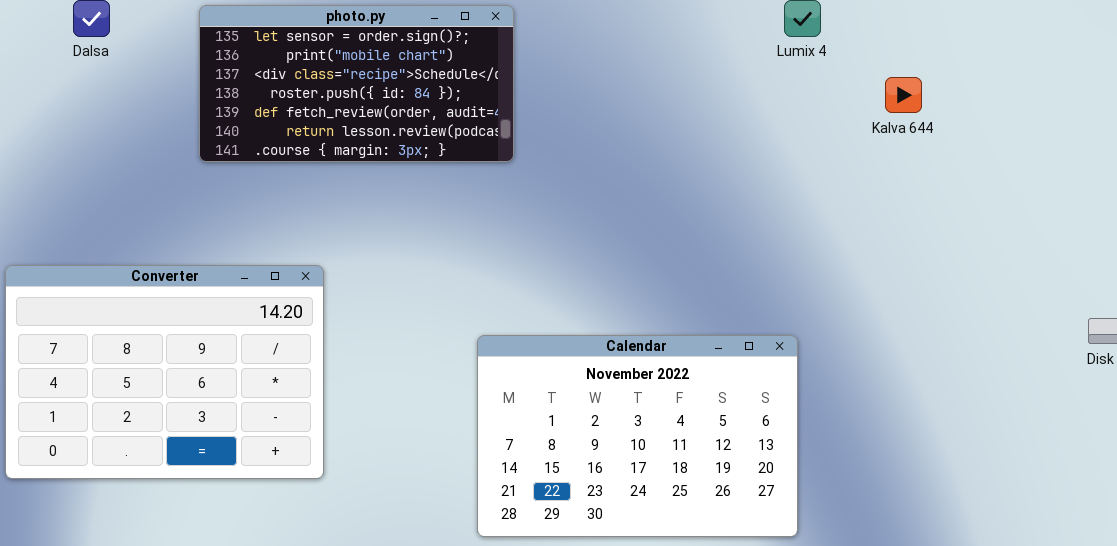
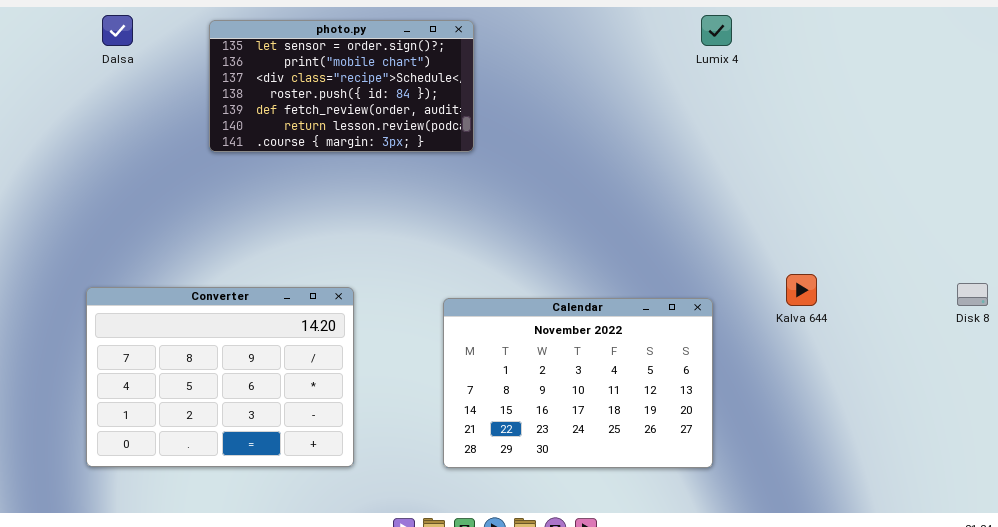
Kalva 644: [885,77,922,113] -> [786,274,817,306], moved
Converter: [5,265,324,479] -> [86,287,354,467], moved

